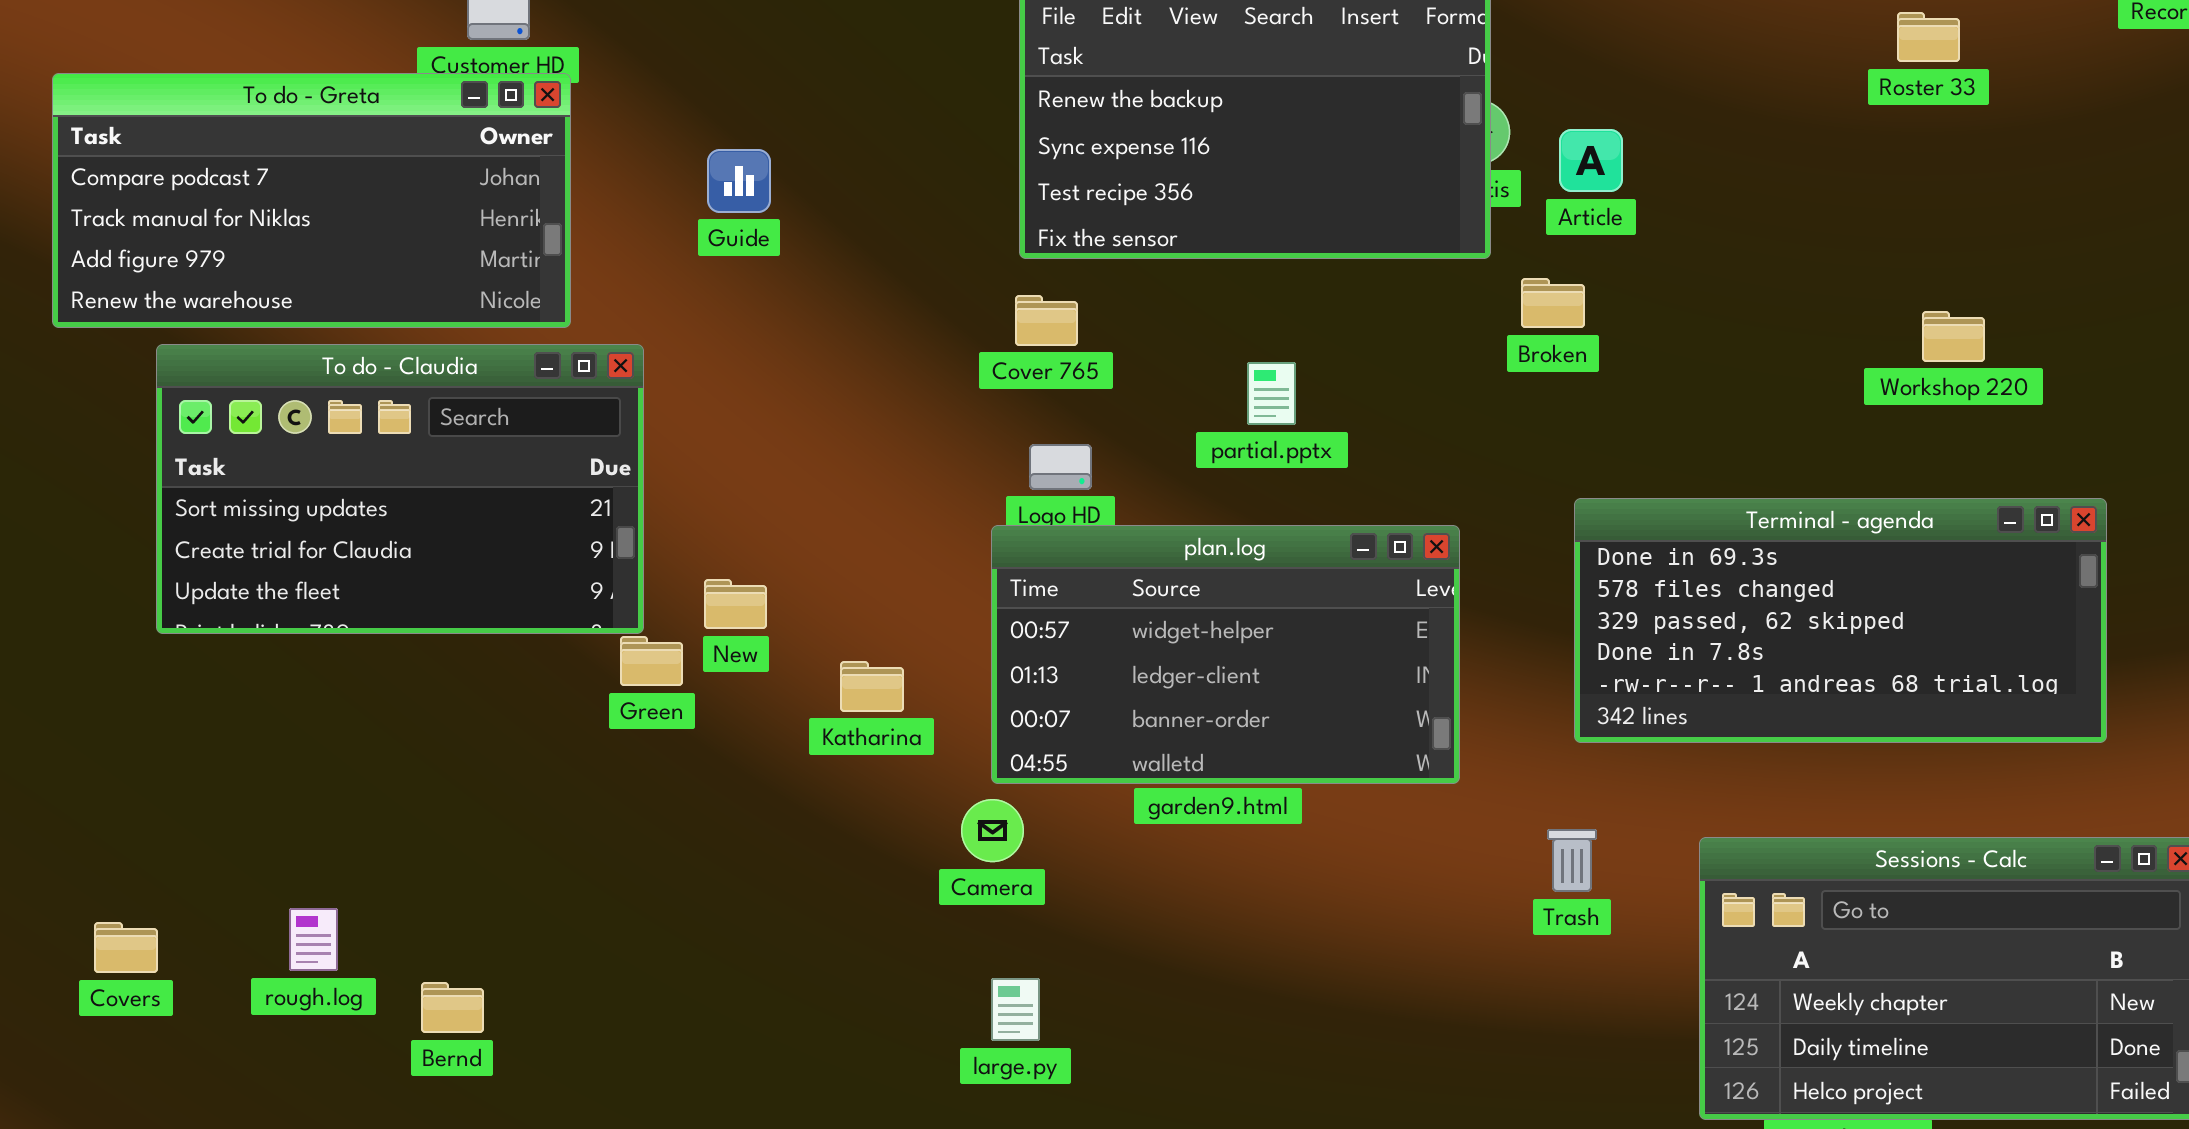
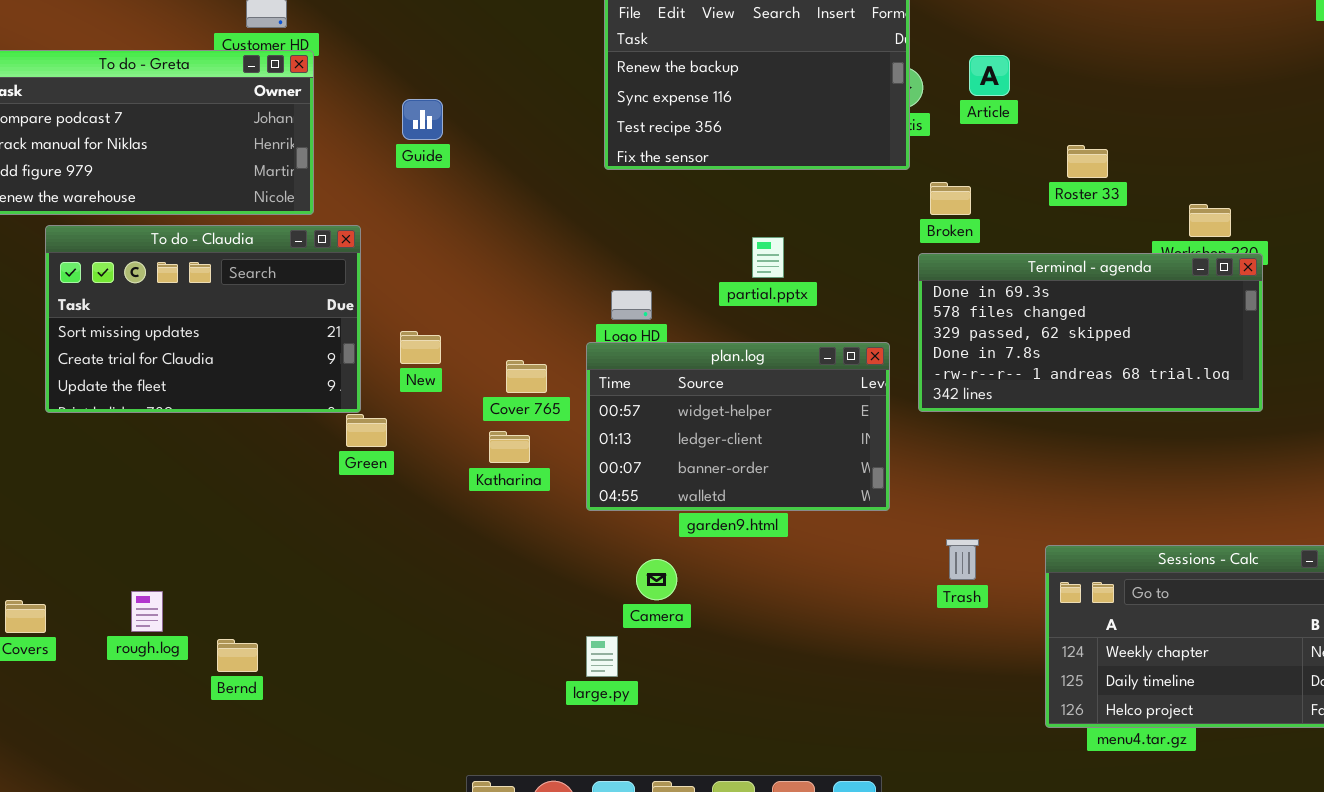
Roster 33: [1897,12,1960,62] -> [1067,145,1108,178], moved
Article: [1559,129,1623,192] -> [969,55,1010,96], moved
Cover 765: [1015,295,1078,346] -> [506,360,547,393], moved
Terminal - agenda: [1574,498,2107,743] -> [918,253,1263,412], moved
New: [704,579,767,629] -> [400,331,441,364], moved
Camera: [961,799,1024,862] -> [636,559,677,600], moved

